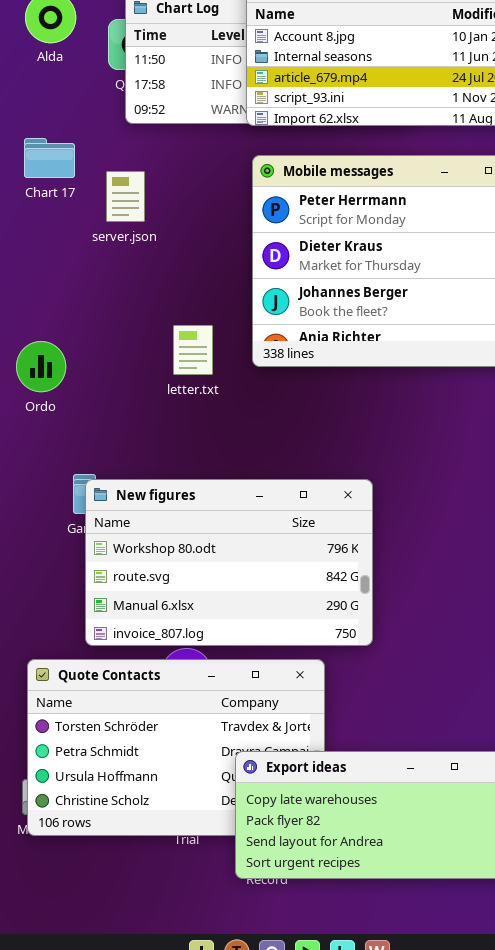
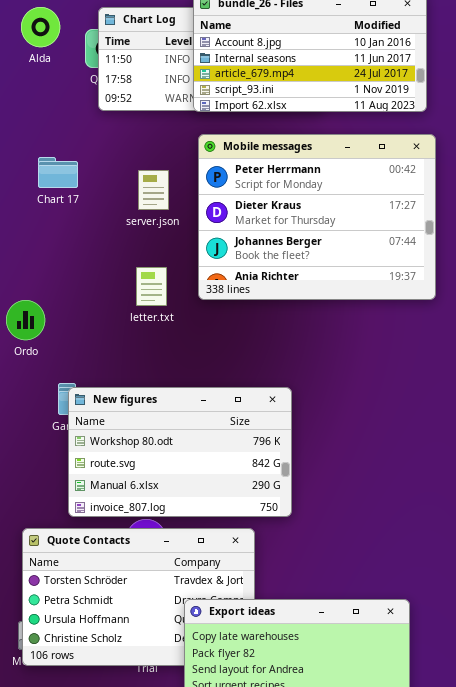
Chart 17: [24,138,75,178] -> [38,157,78,188], moved
server.json: [106,171,145,222] -> [138,170,169,210], moved
Ordo: [16,341,66,392] -> [6,300,45,340], moved

